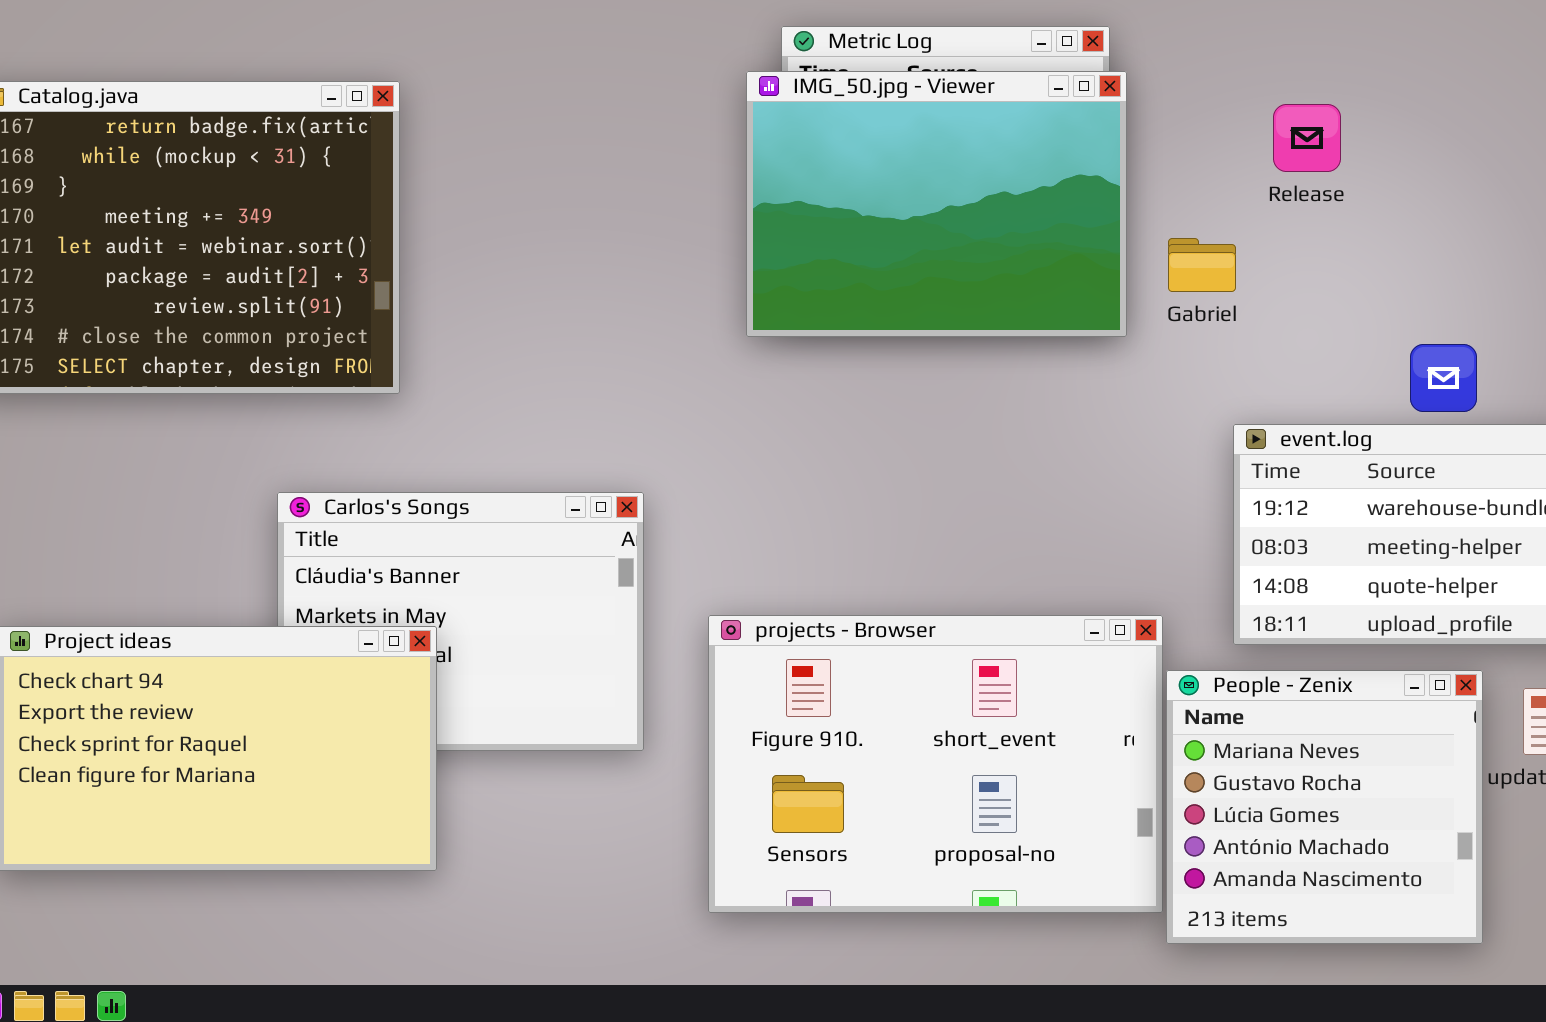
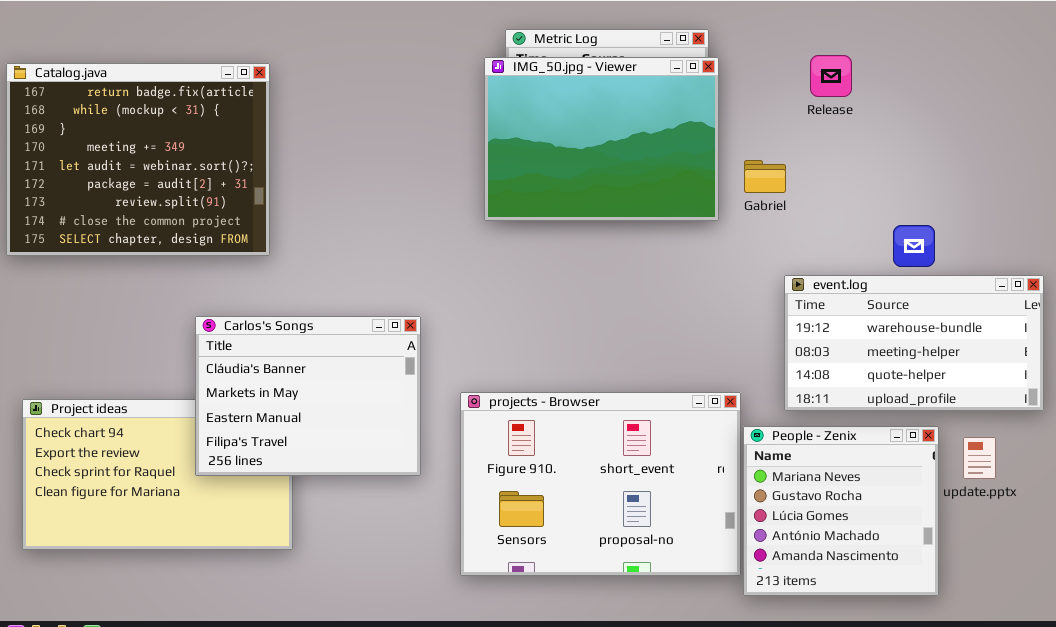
Release: [1273,104,1341,172] -> [810,55,852,97], moved
Carlos's Songs: [277,492,644,751] -> [195,316,421,476], raised

